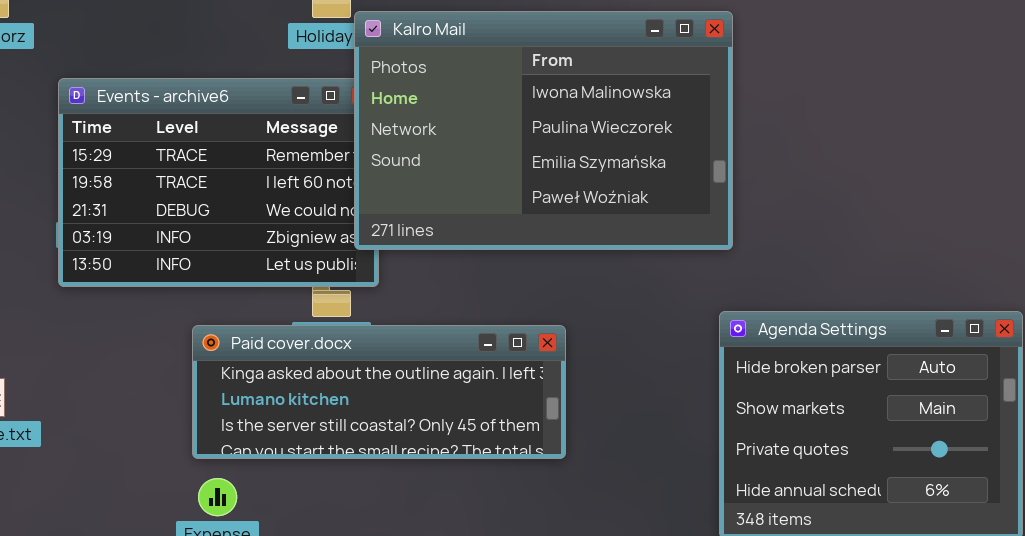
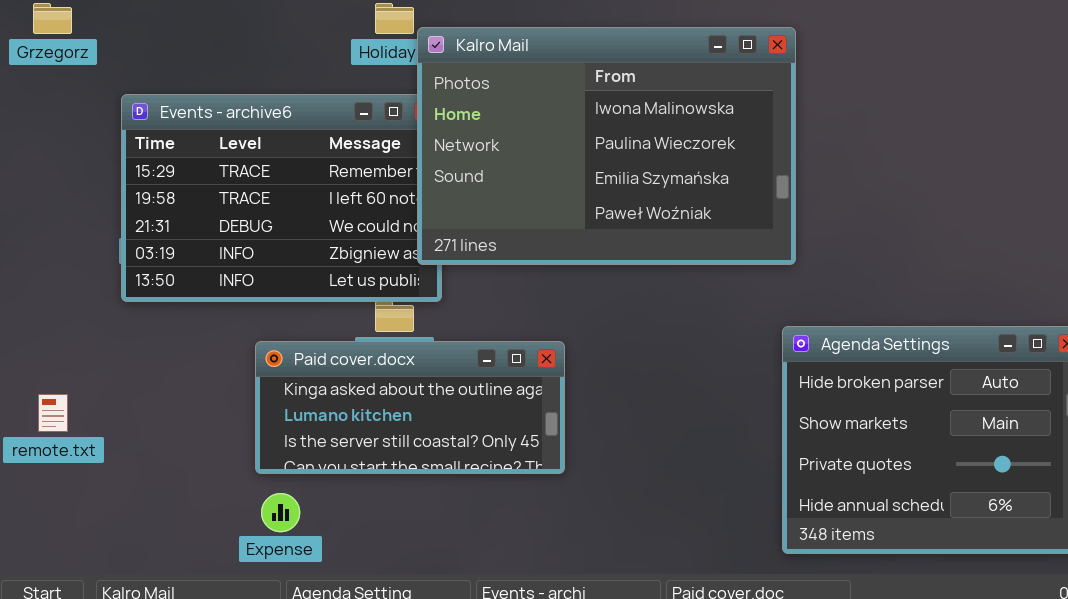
Paid cover.docx: [192,325,566,459] -> [255,341,565,474], resized

